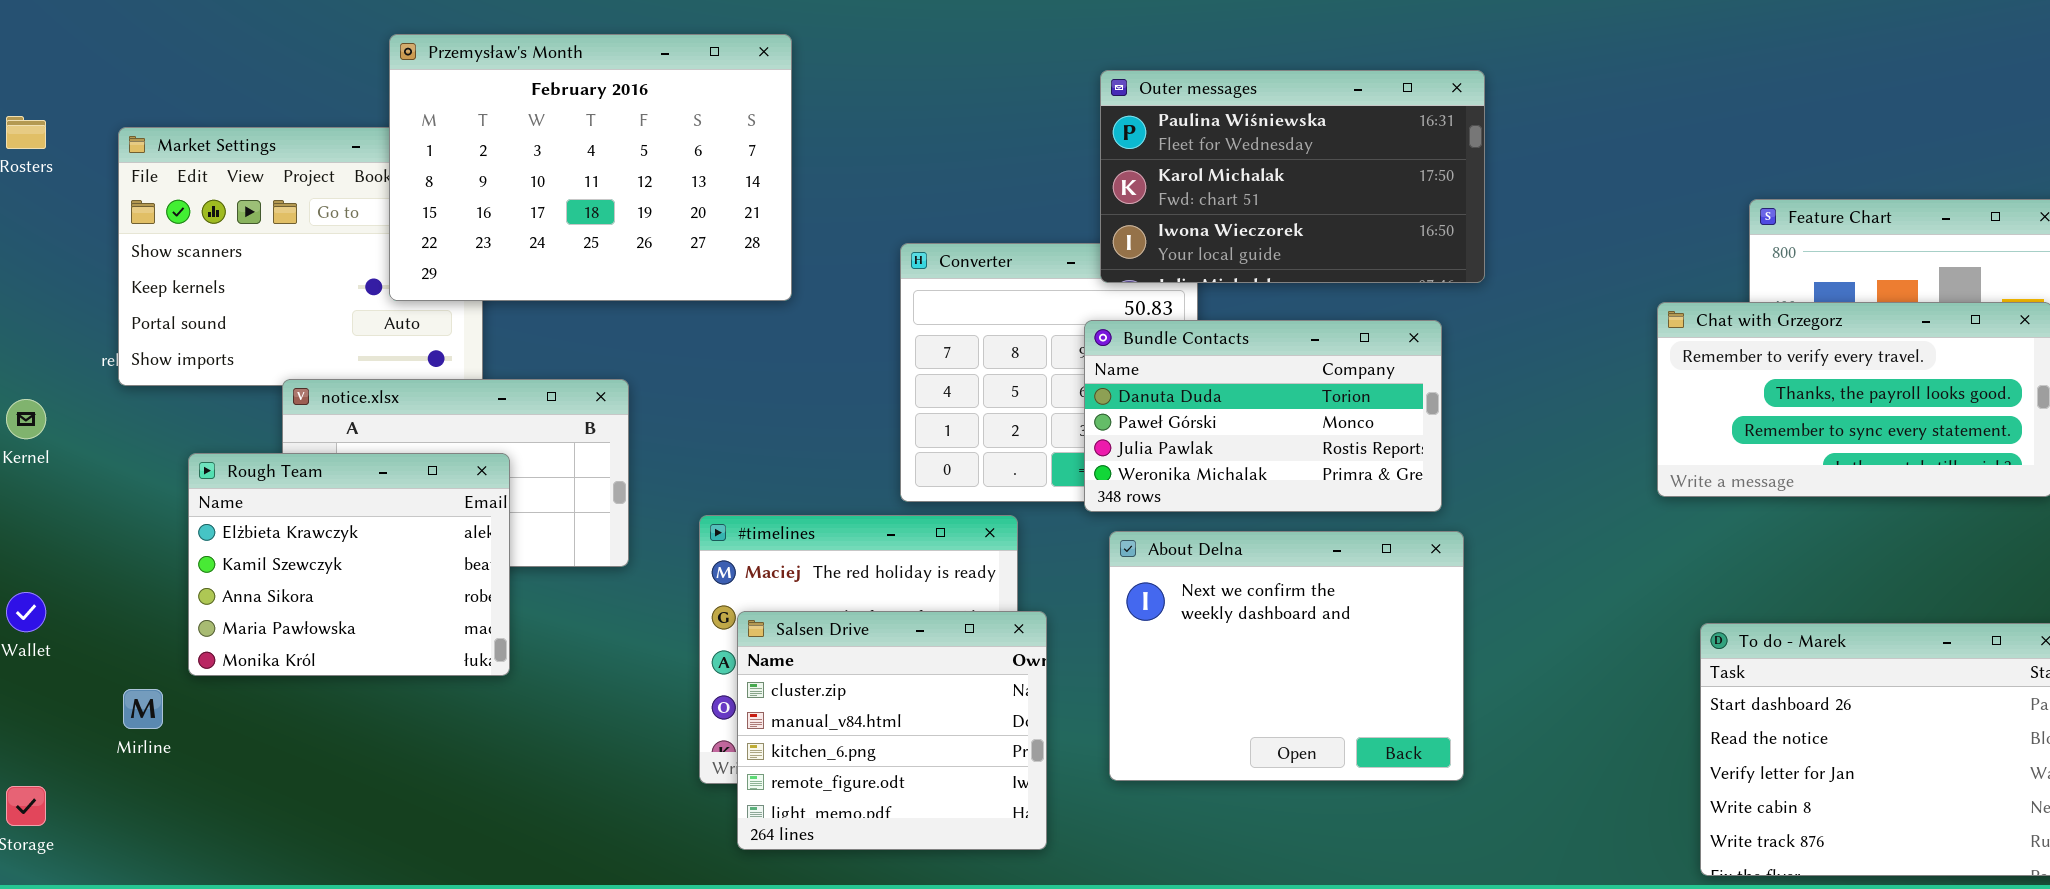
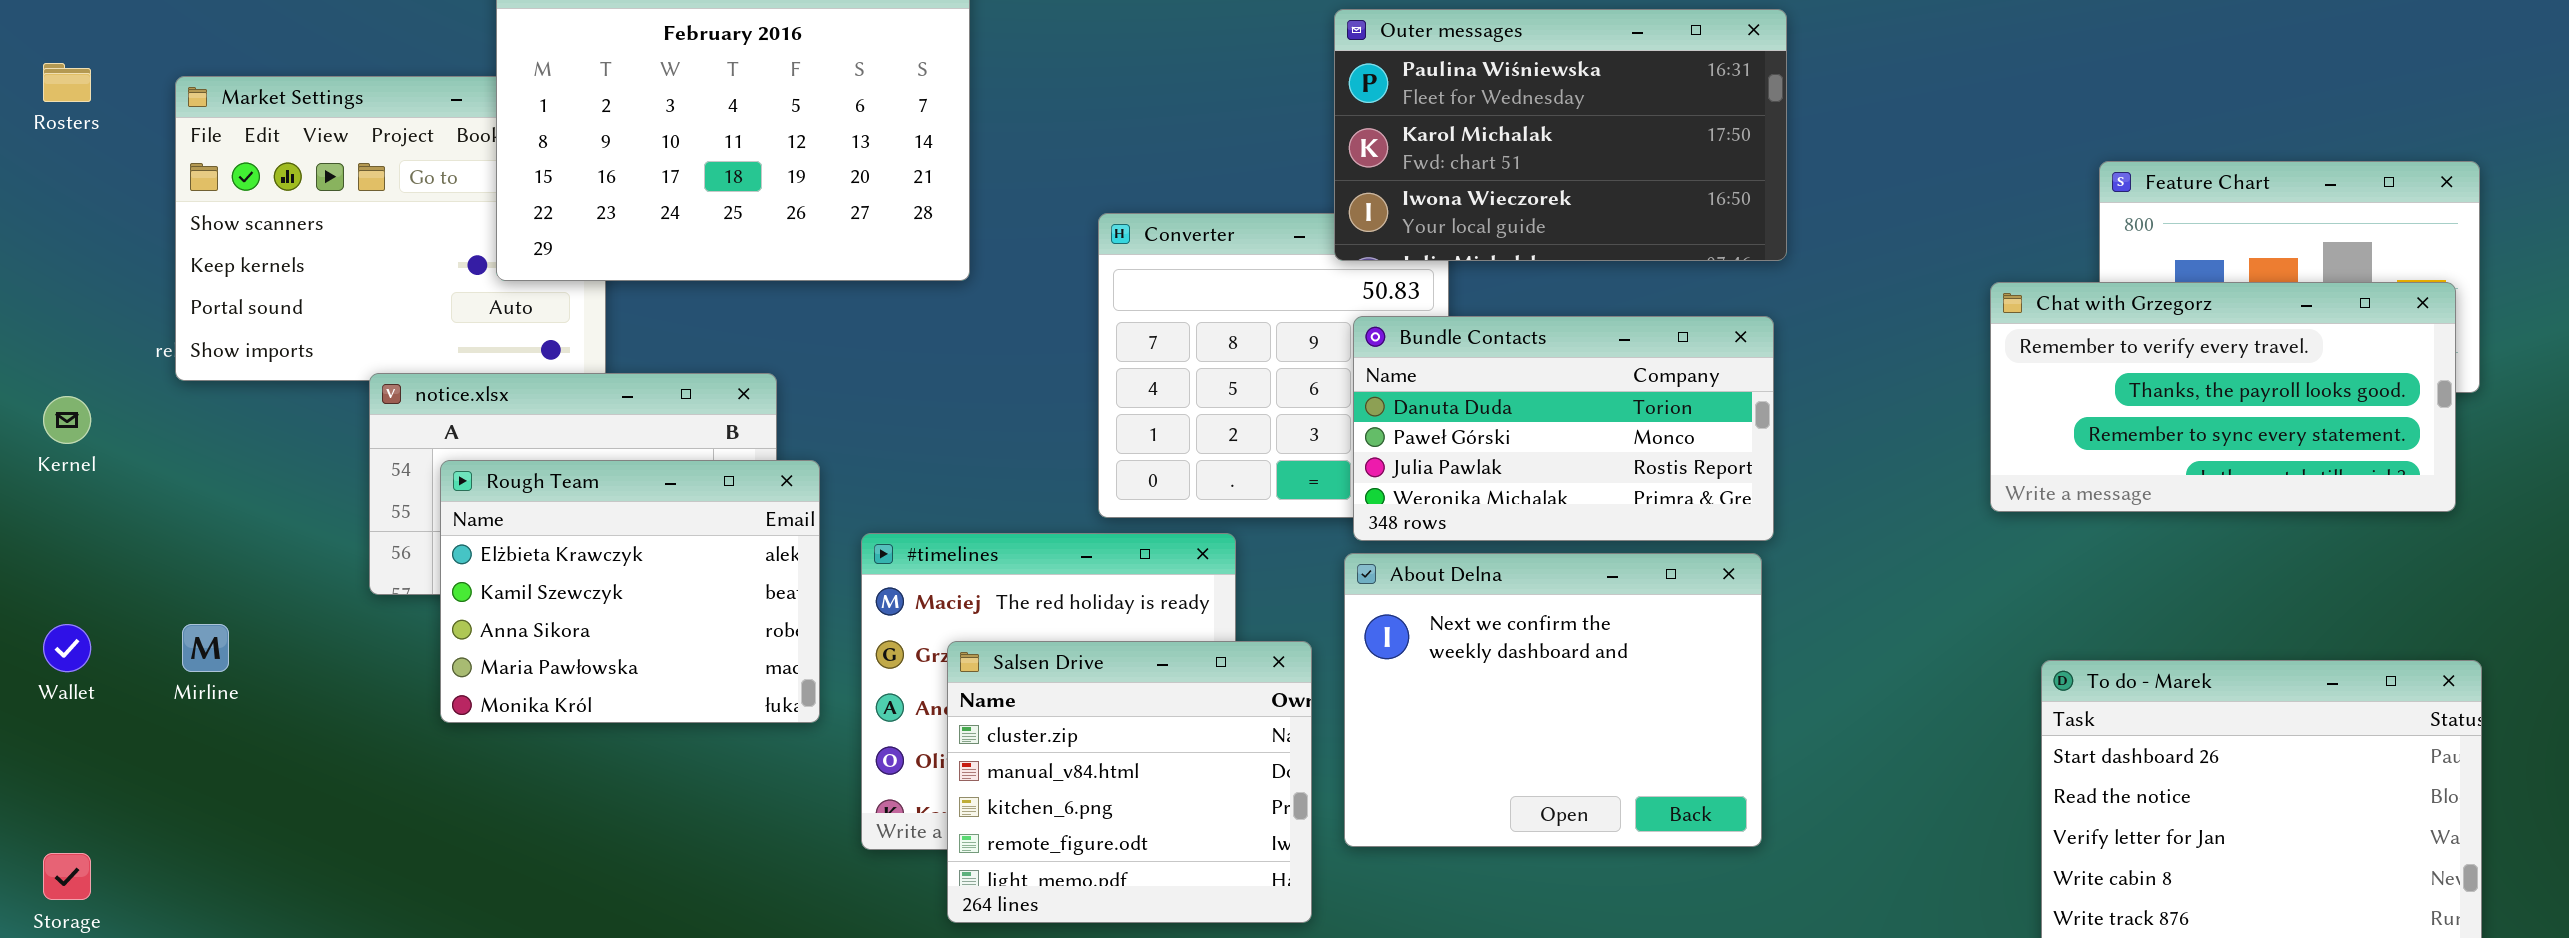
Bundle Contacts: [1084,320,1442,512] -> [1353,316,1774,541], moved
Rough Team: [188,453,510,676] -> [440,460,820,723], moved
Salsen Drive: [737,611,1047,850] -> [947,641,1312,923], moved
Mirline: [123,689,163,729] -> [182,624,229,672], moved

